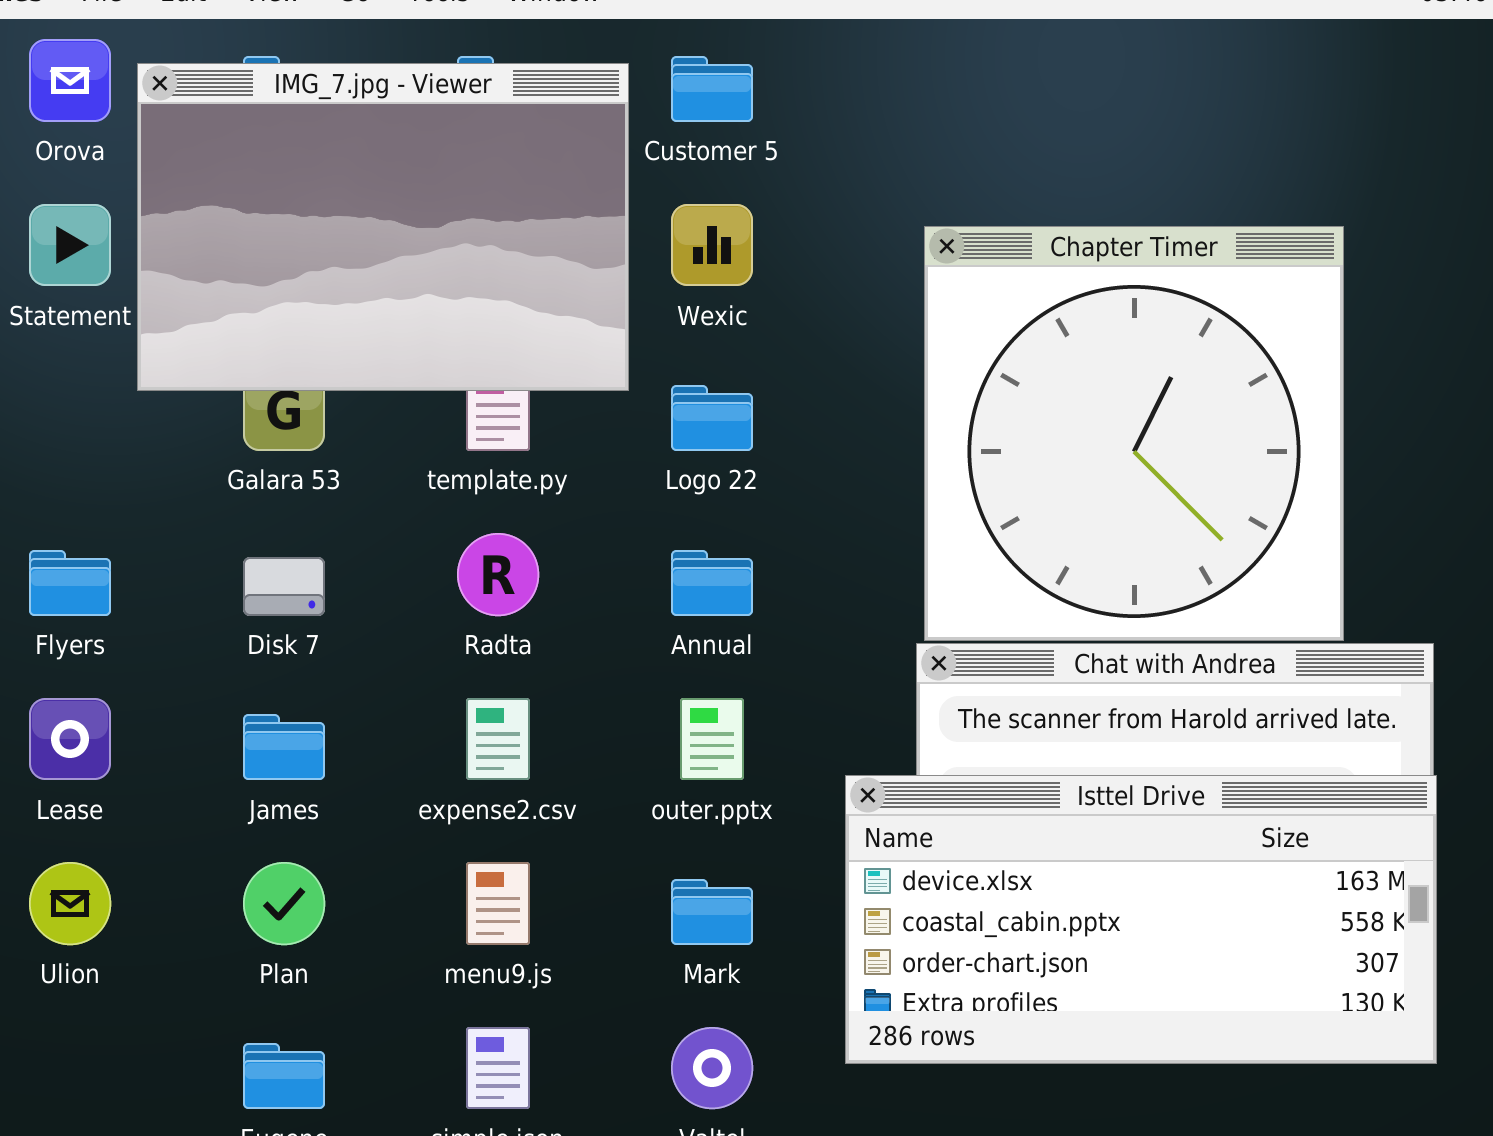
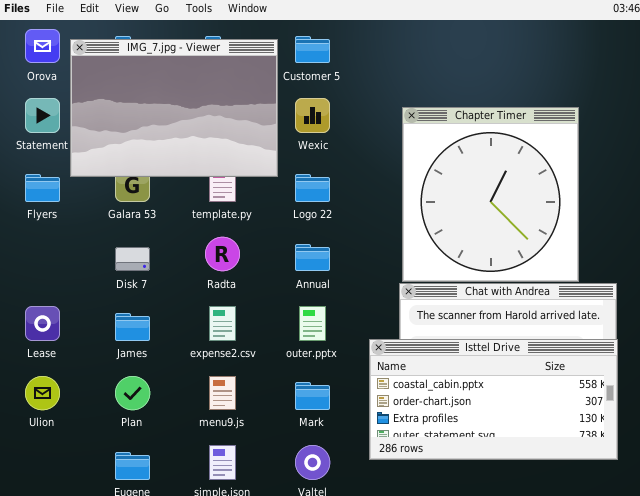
Flyers: [29,550,111,616] -> [25,174,60,202], moved
Isttel Drive: [845,775,1437,1064] -> [369,339,618,460], scrolled down 1 row

